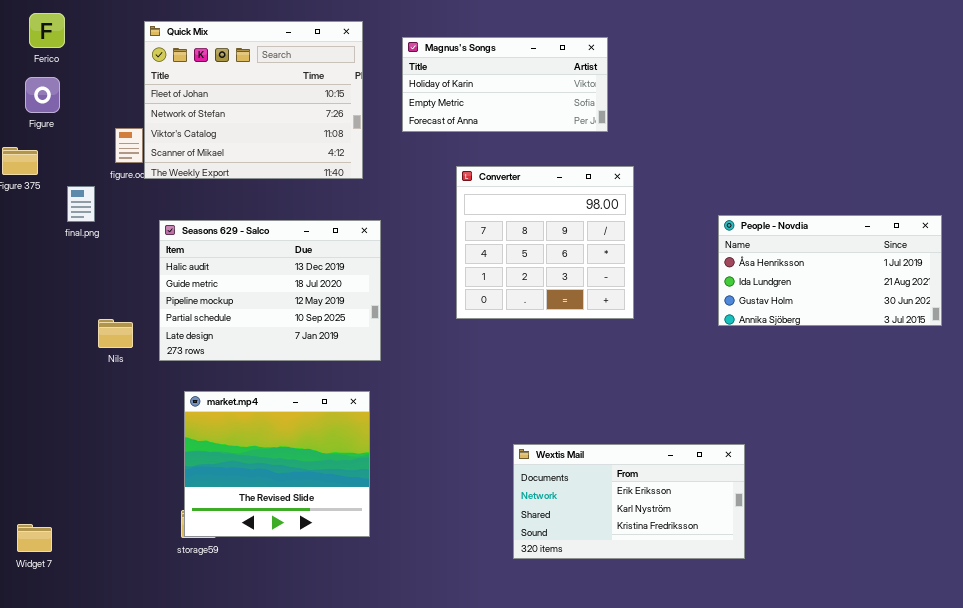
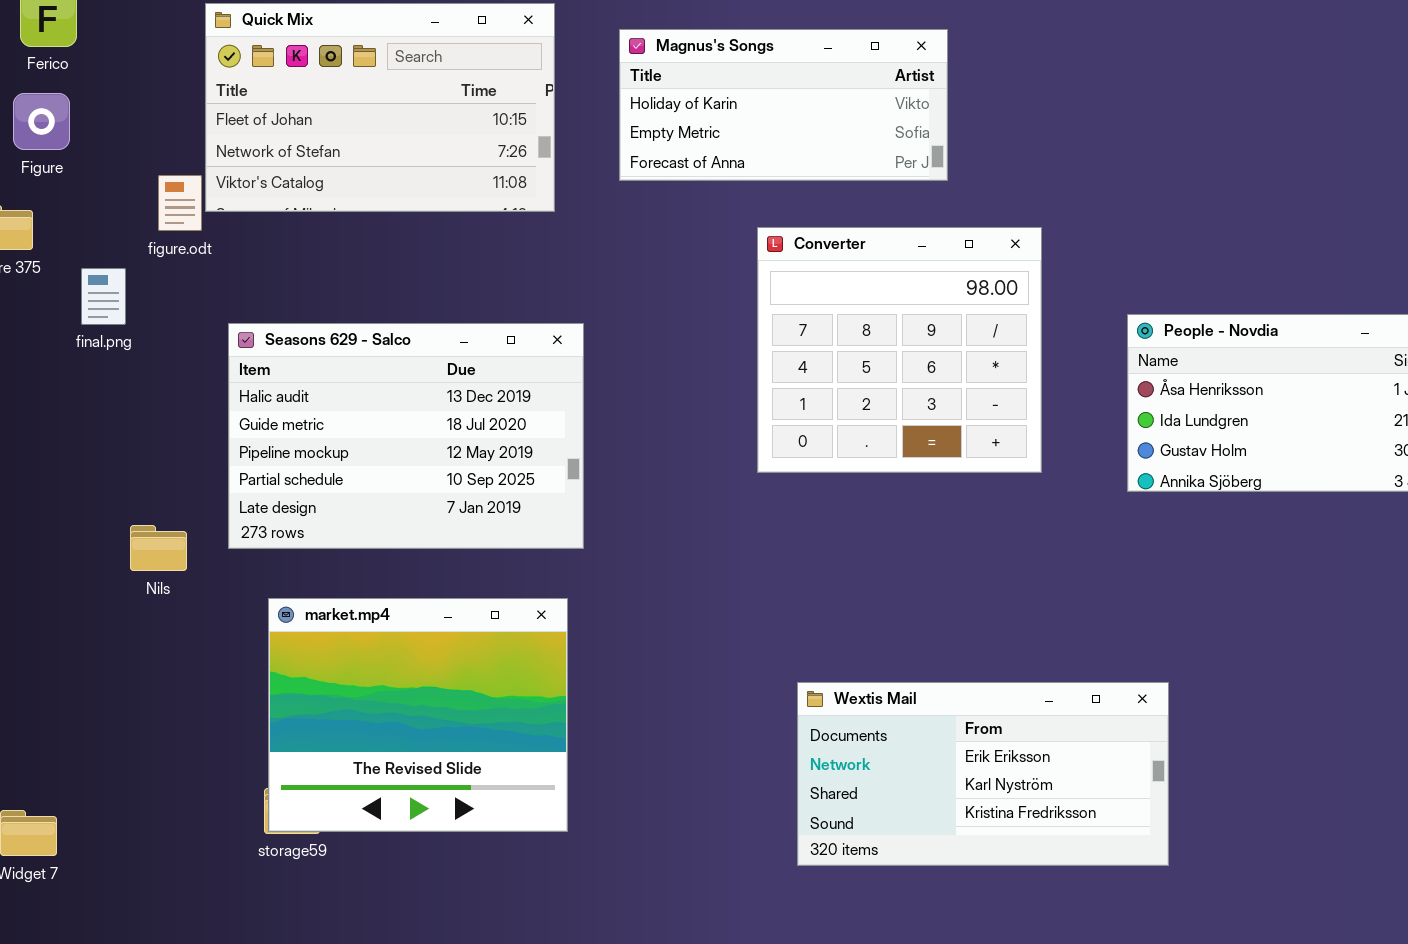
Quick Mix: [144,21,363,179] -> [205,3,555,212], resized
Converter: [456,166,634,319] -> [757,227,1042,473], moved
Nils: [98,319,133,348] -> [130,525,187,571], moved

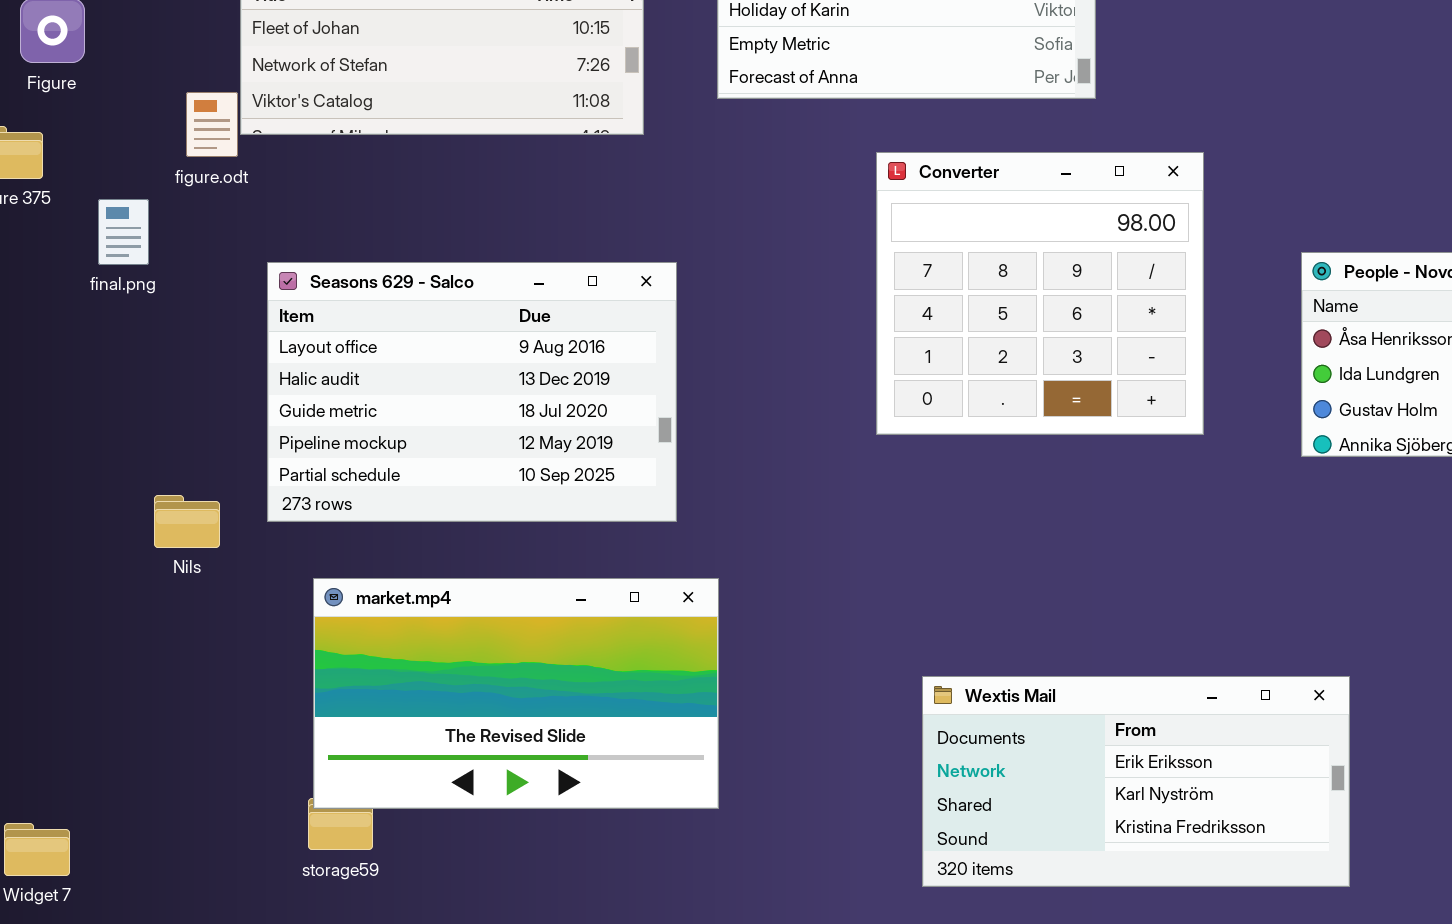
Seasons 629 - Salco: [228,323,584,549] -> [267,262,677,522], scrolled up 1 row
market.mp4: [268,598,568,832] -> [313,578,719,809], resized

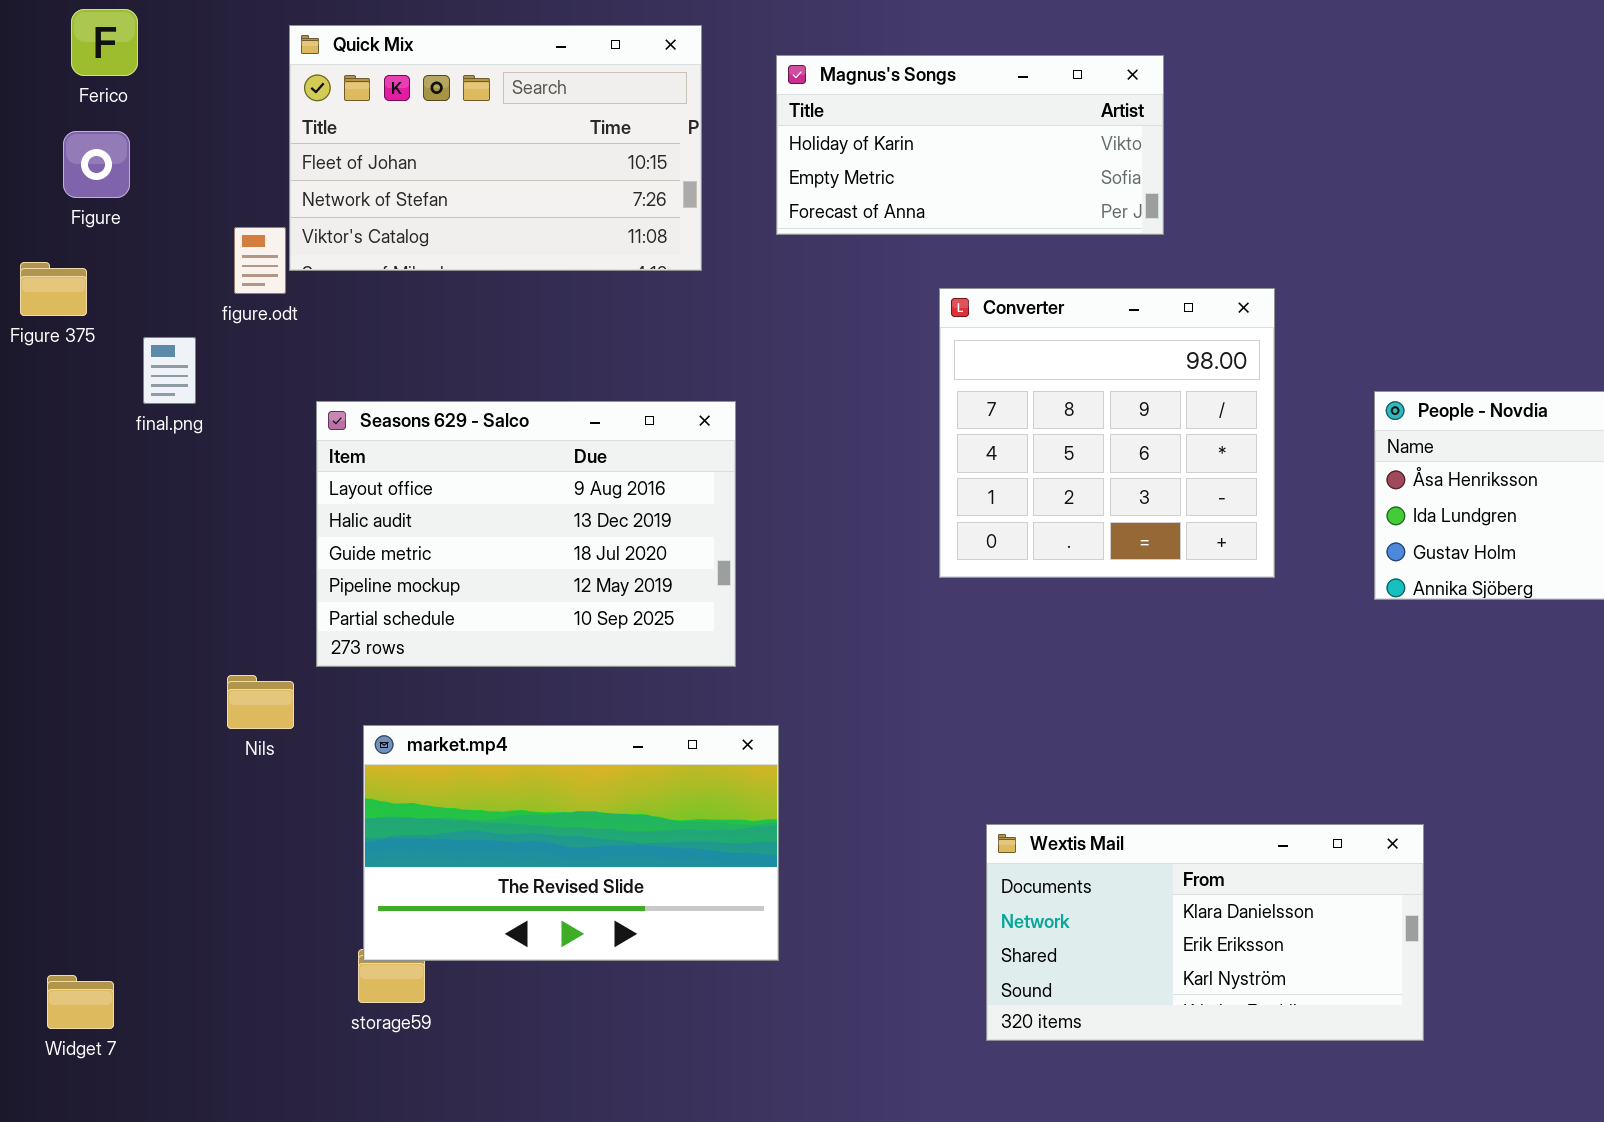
Nils: [154,495,220,548] -> [227,675,294,729], moved
Wextis Mail: [922,676,1350,887] -> [986,824,1424,1041], scrolled up 1 row

